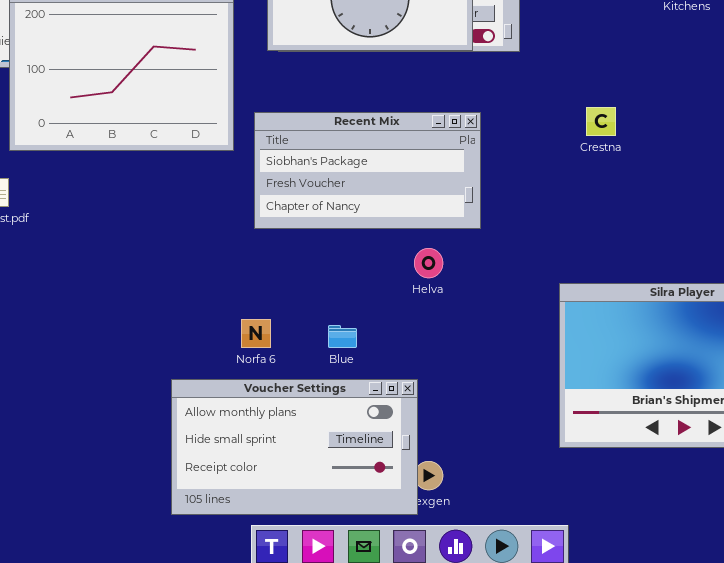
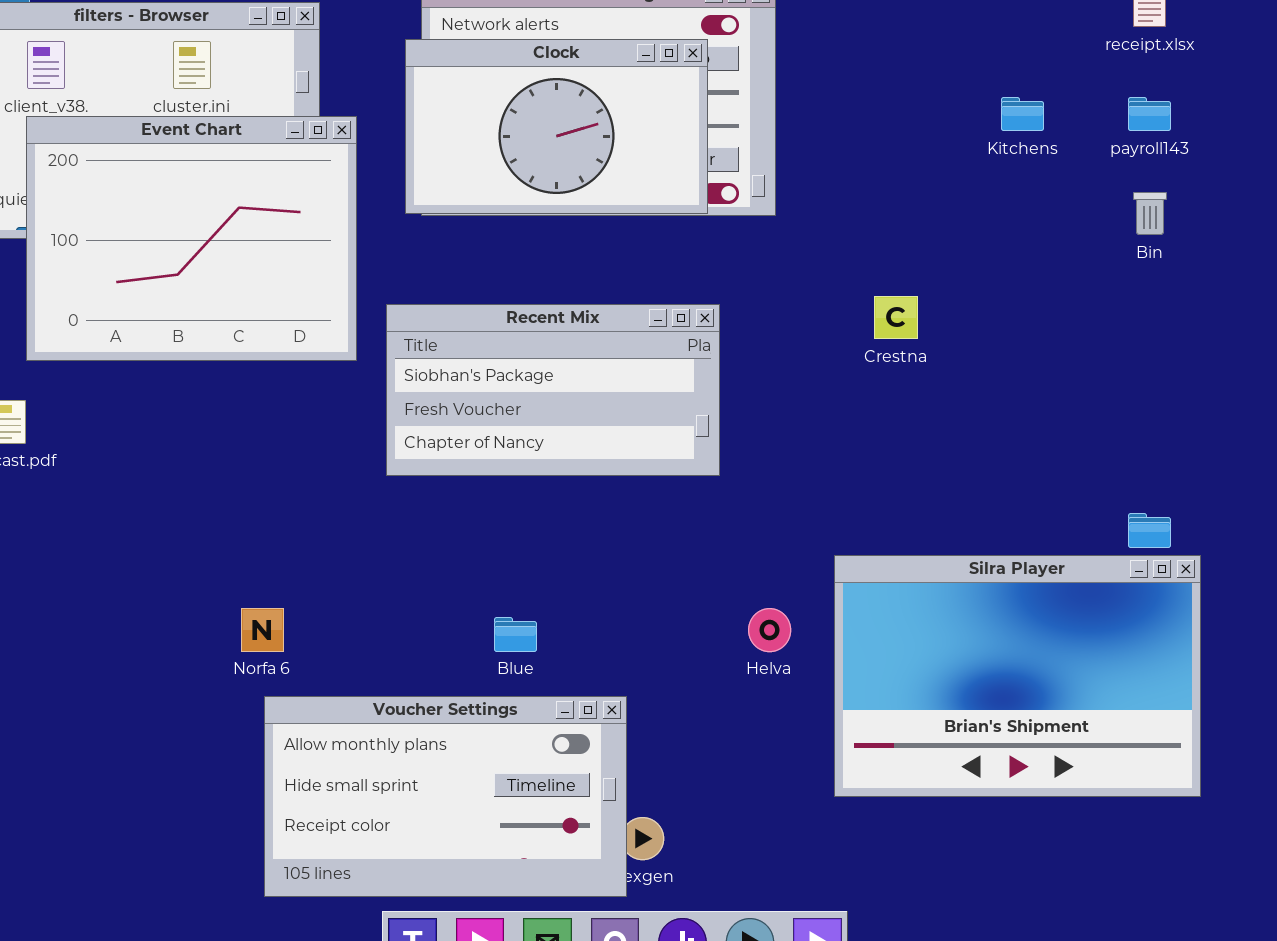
Helva: [414,248,443,278] -> [748,608,791,652], moved
Norfa 6: [241,319,271,348] -> [241,608,284,652], moved

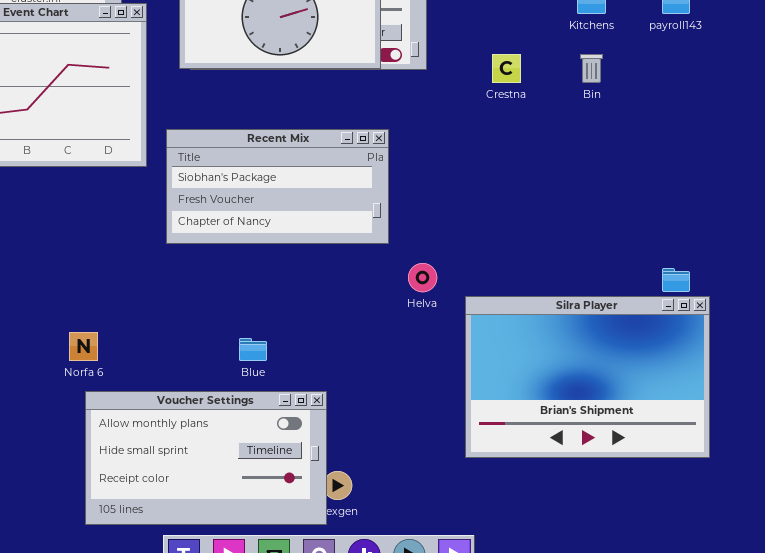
Bin: [1133,192,1167,235] -> [580,54,603,83], moved
Crestna: [874,296,918,339] -> [492,54,521,83], moved
Helva: [748,608,791,652] -> [408,263,437,292], moved

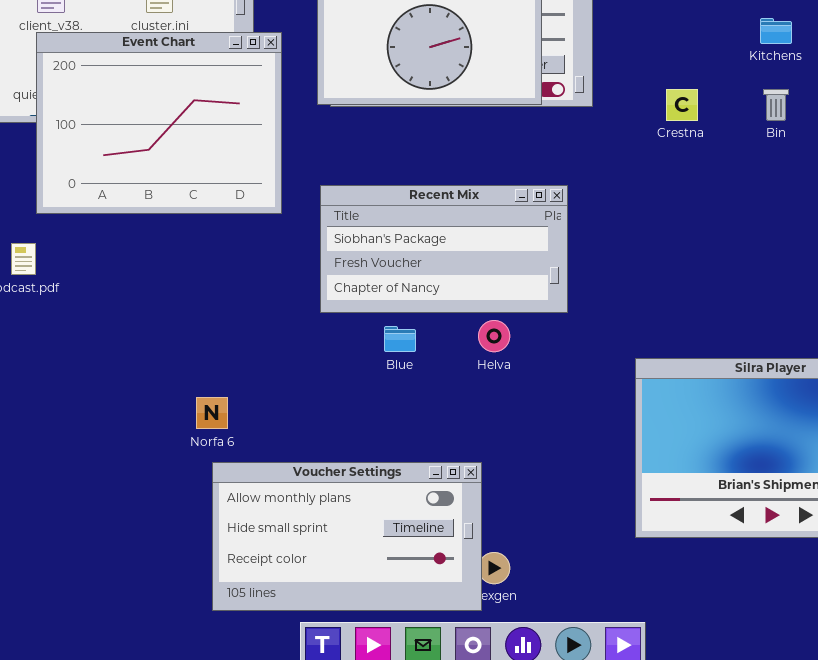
Recent Mix: [166,129,389,244] -> [320,185,568,313], moved
Helva: [408,263,437,292] -> [478,320,510,352], moved
Blue: [239,338,267,361] -> [384,326,416,352], moved

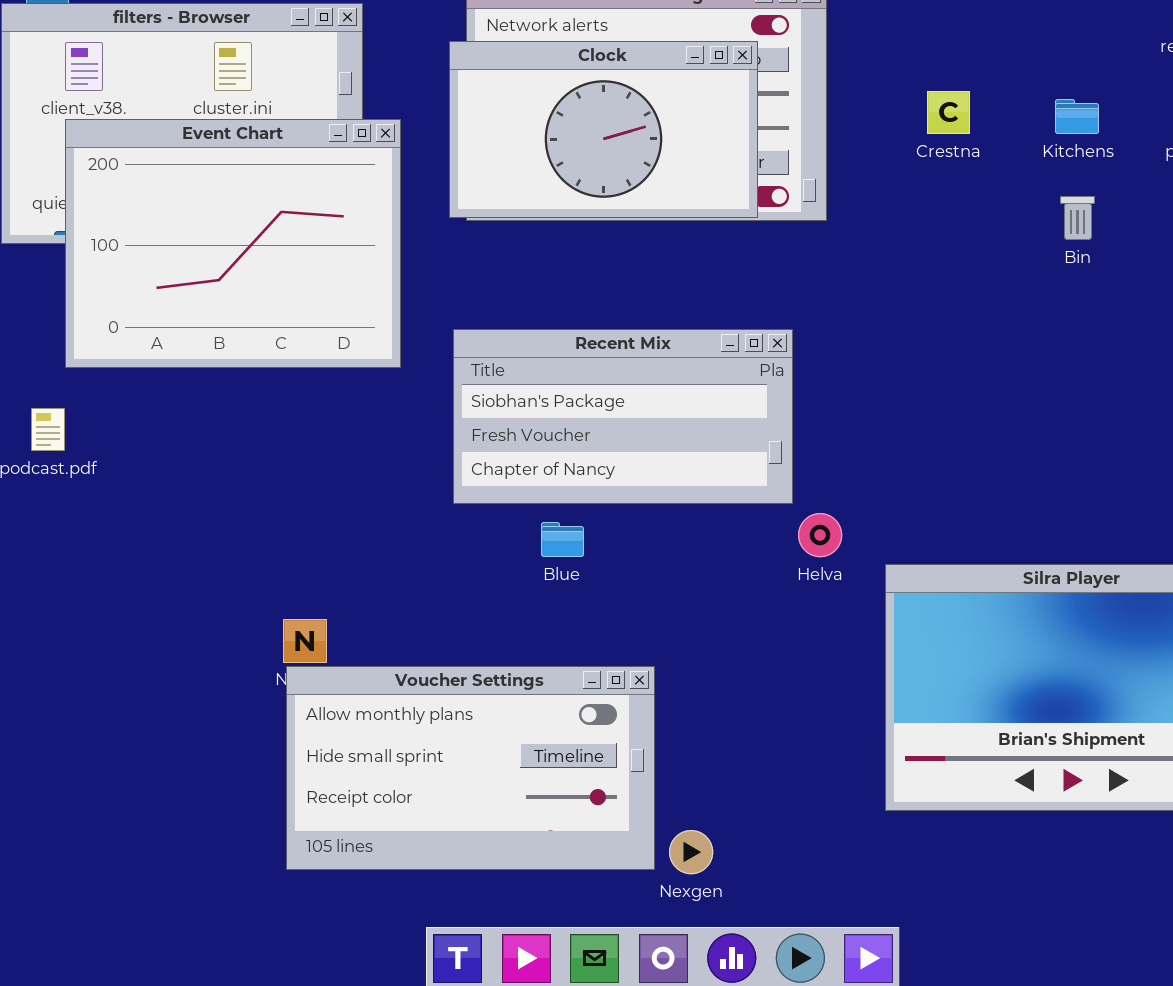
Crestna: [666,89,698,121] -> [927,91,970,134], moved
Helva: [478,320,510,352] -> [798,513,842,557], moved
Voucher Settings: [212,462,482,611] -> [286,666,655,870], moved

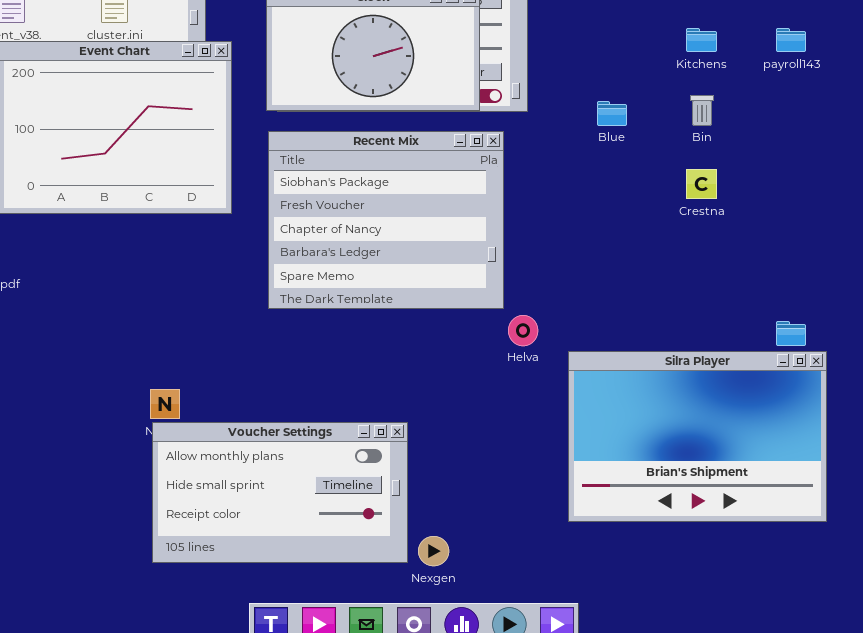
Crestna: [927,91,970,134] -> [686,169,717,199], moved
Recent Mix: [453,329,793,504] -> [268,131,504,309], resized
Blue: [541,522,584,557] -> [597,101,627,126], moved

